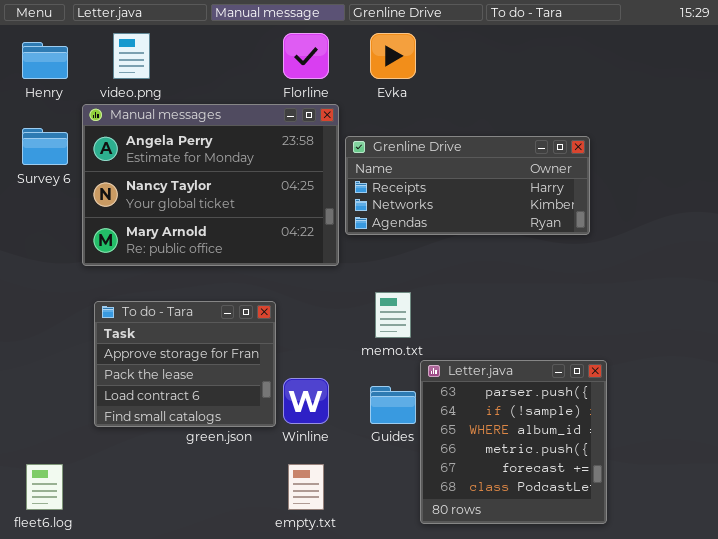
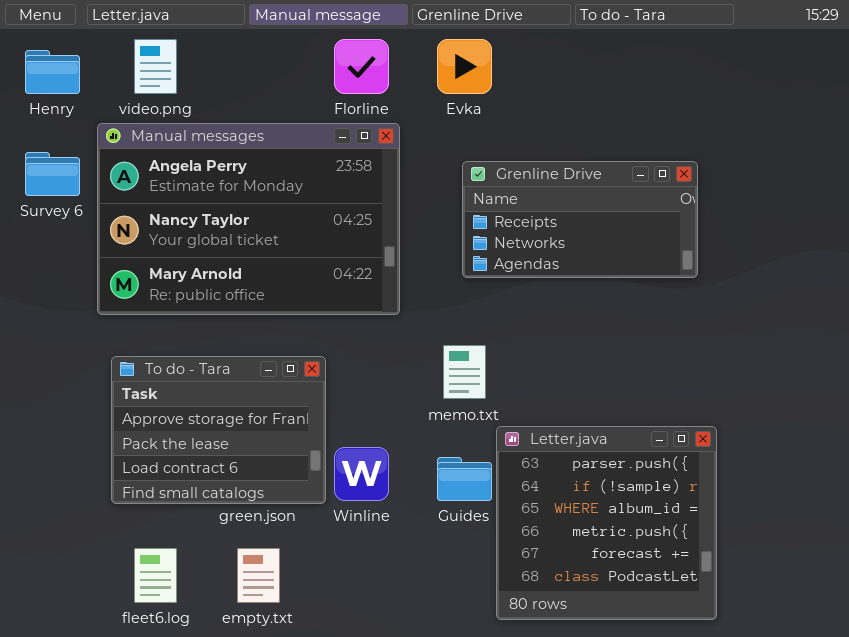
Grenline Drive: [345,136,590,235] -> [462,161,698,278], resized
fleet6.log: [26,464,63,510] -> [134,548,177,603], moved
empty.txt: [288,464,324,510] -> [237,548,280,603], moved

